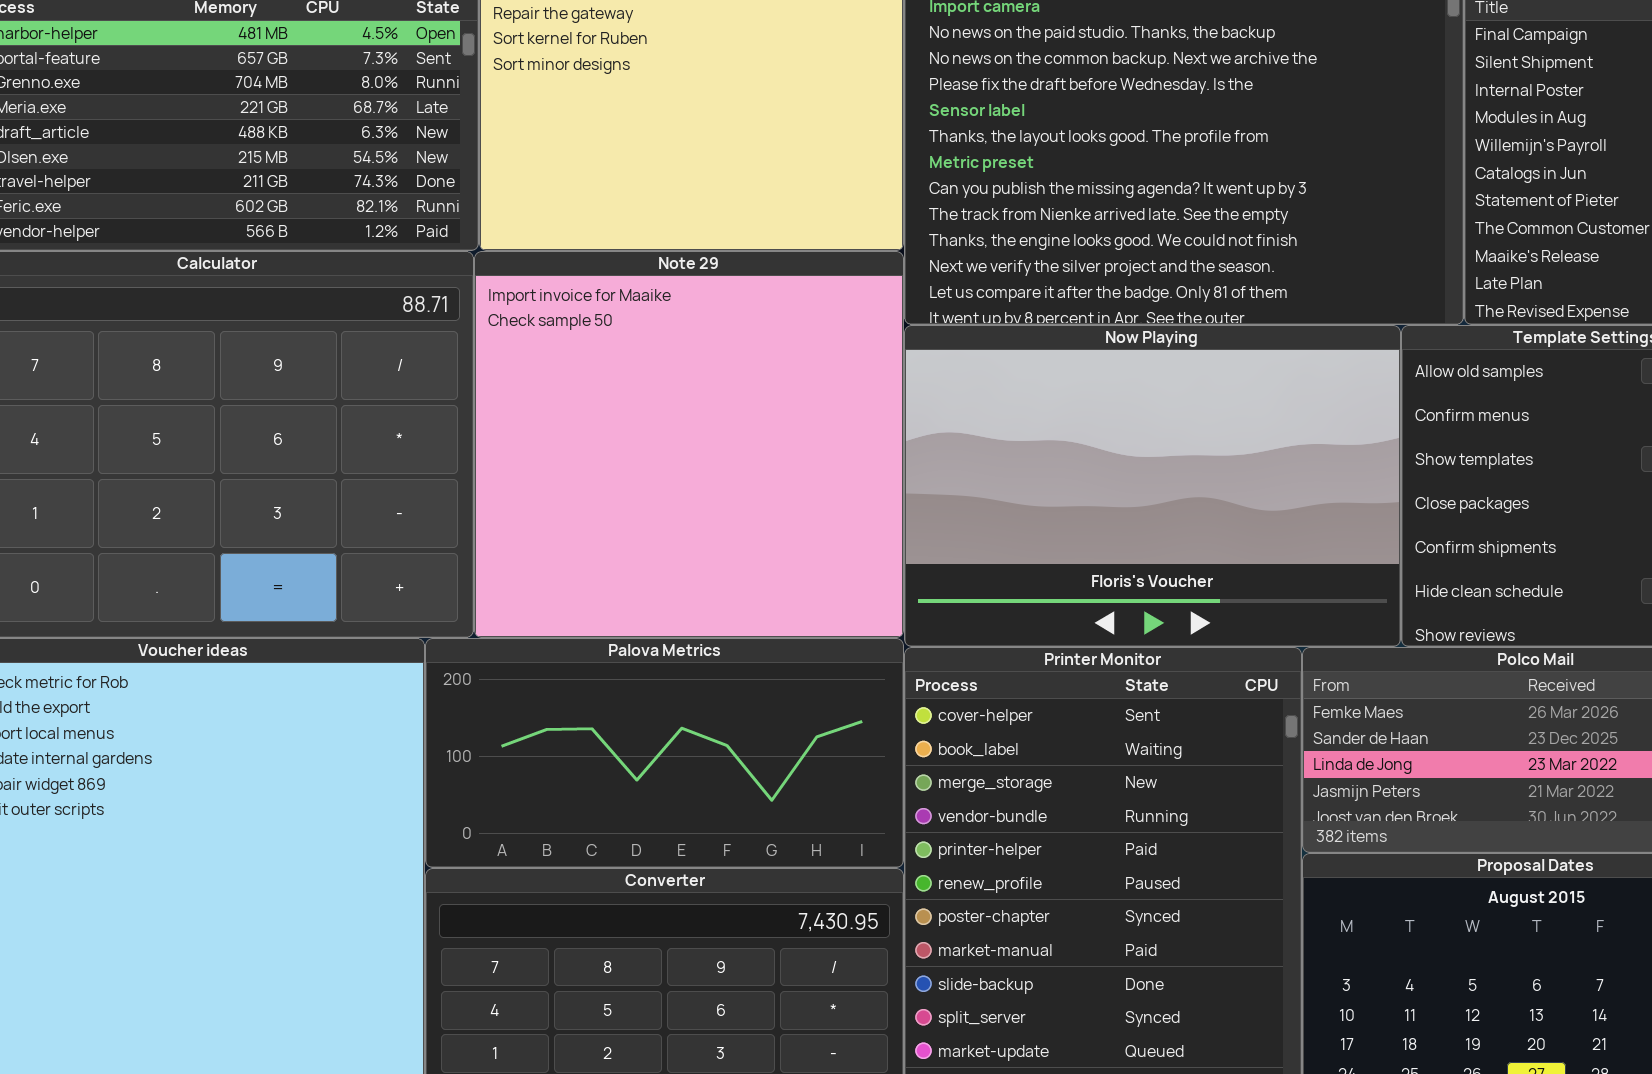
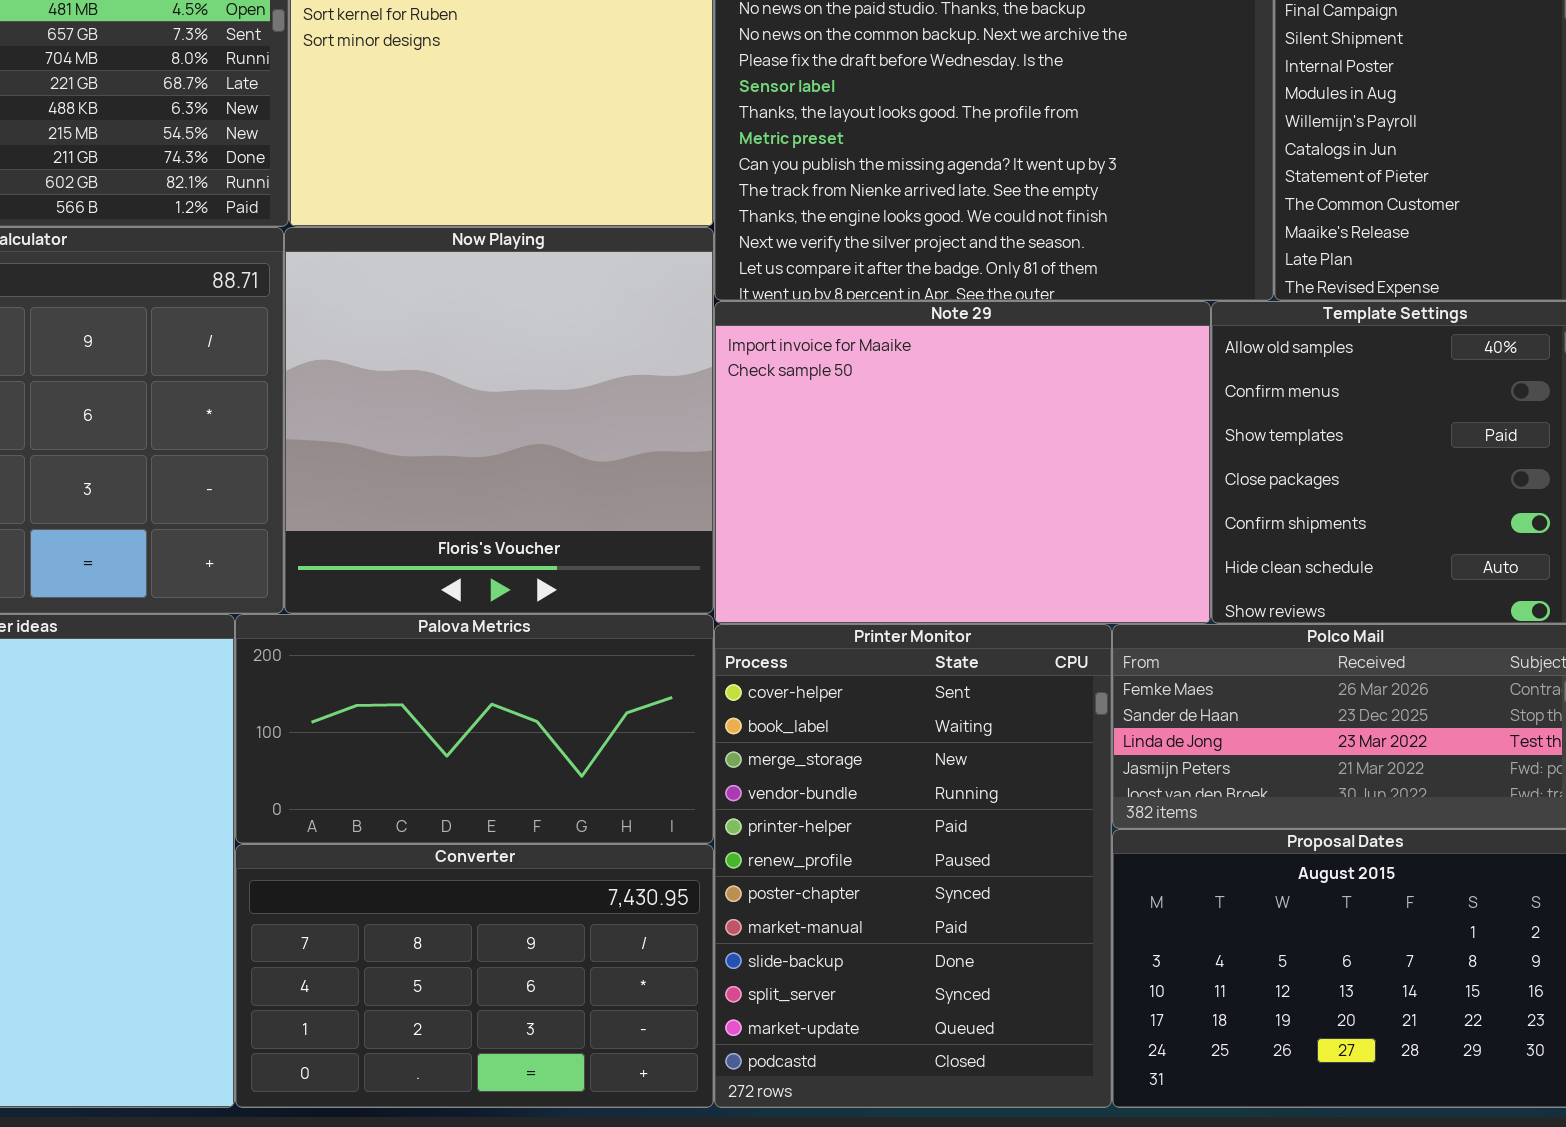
Note 29: [474,251,904,638] -> [714,301,1211,624], moved, resized
Now Playing: [904,325,1401,647] -> [284,227,714,614], moved, resized

